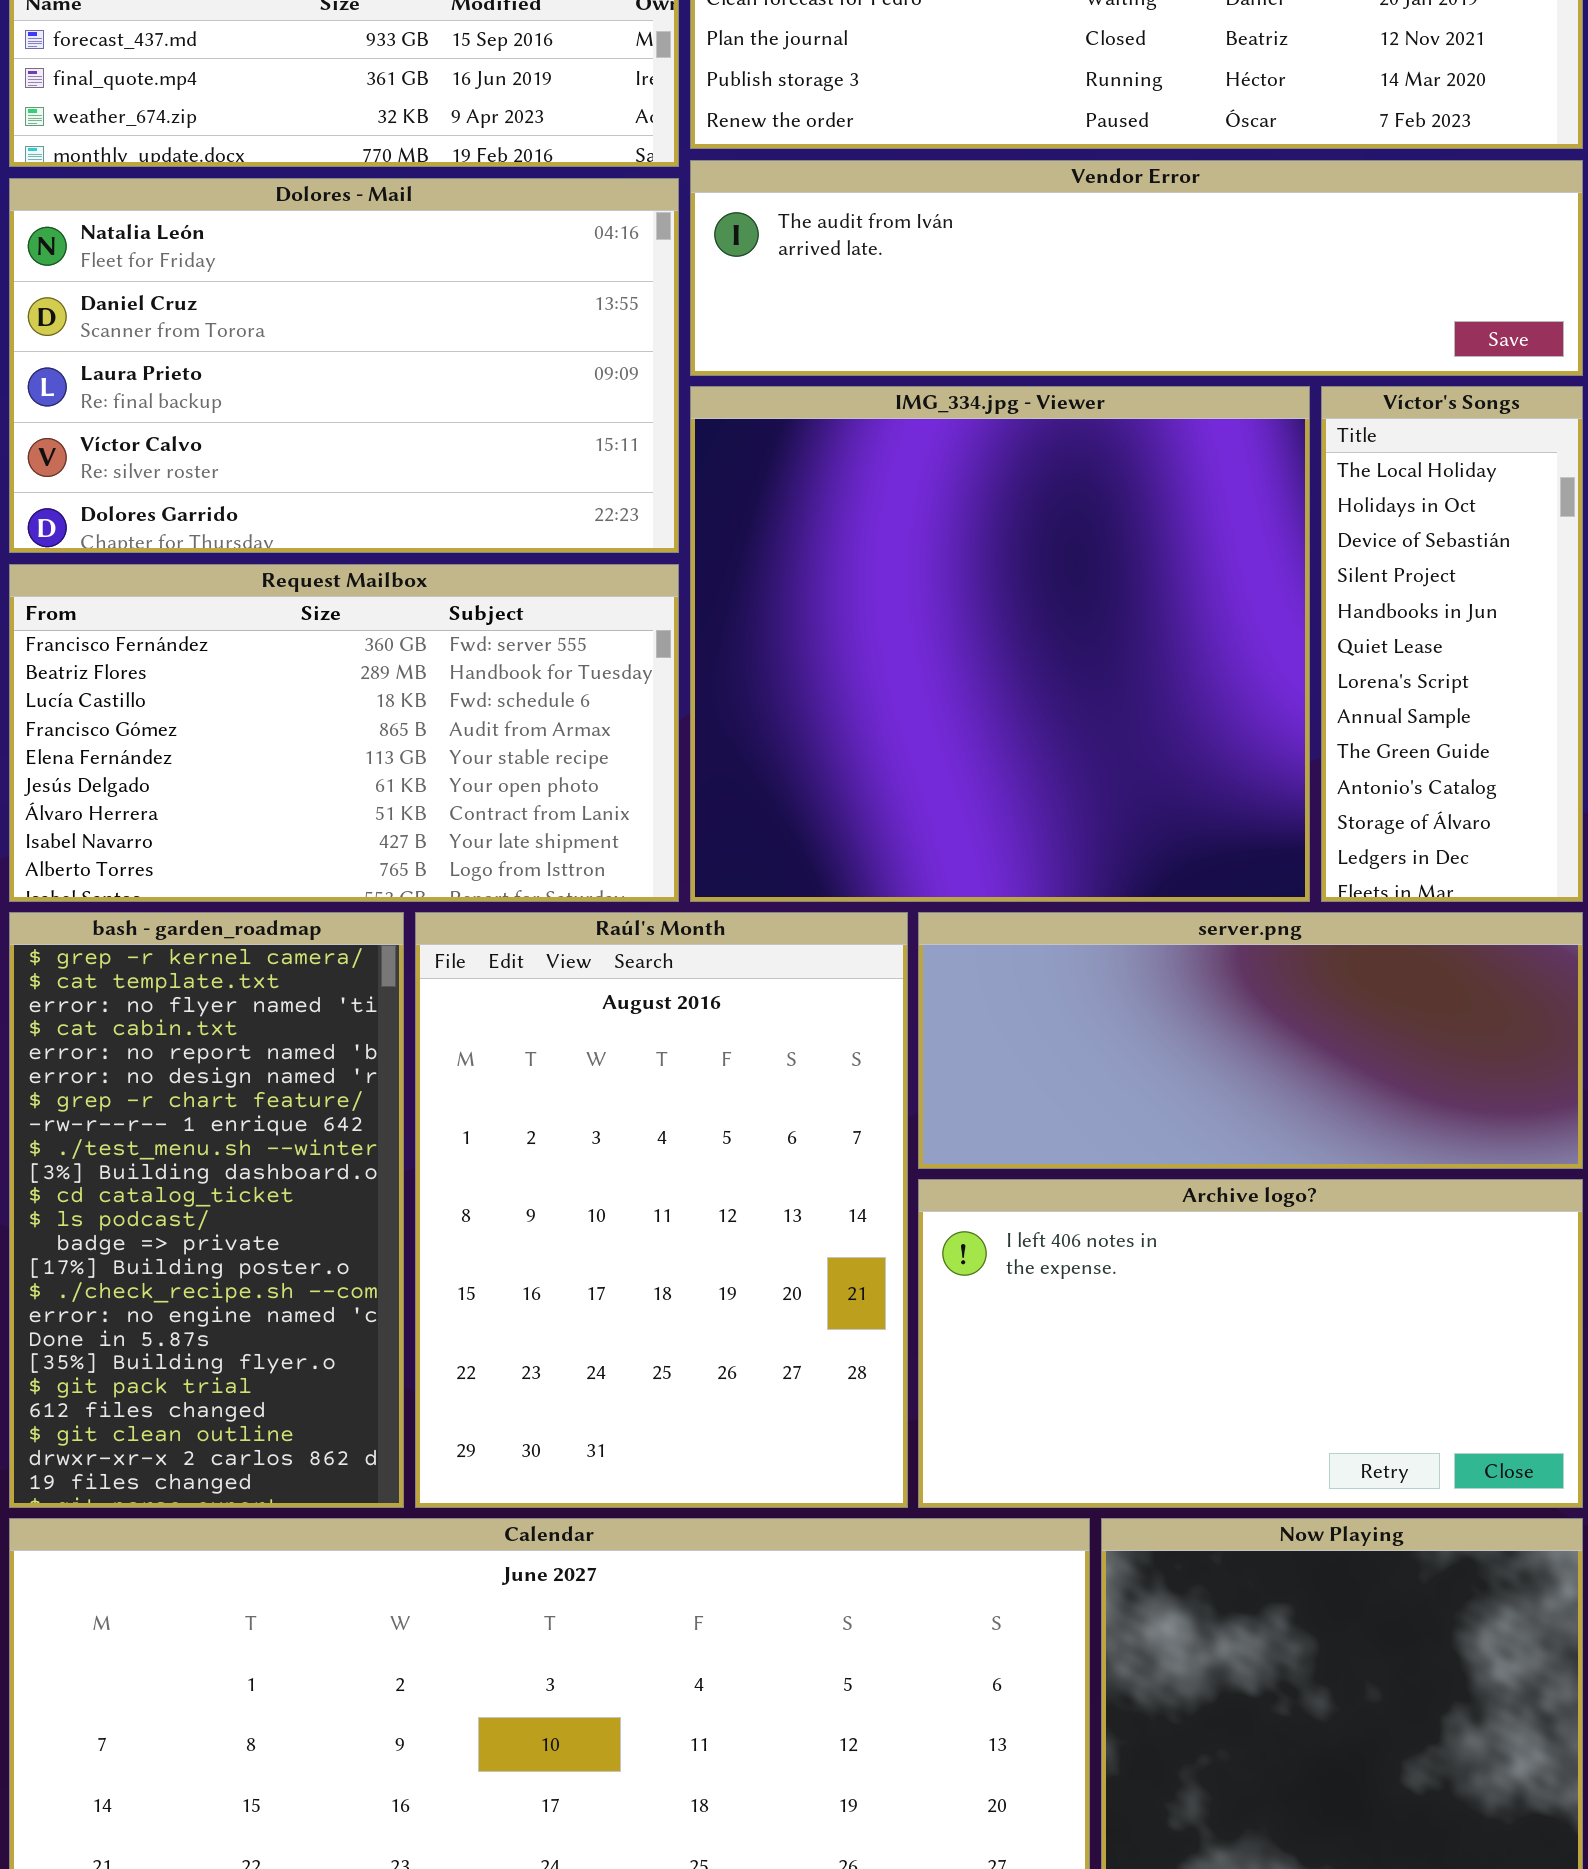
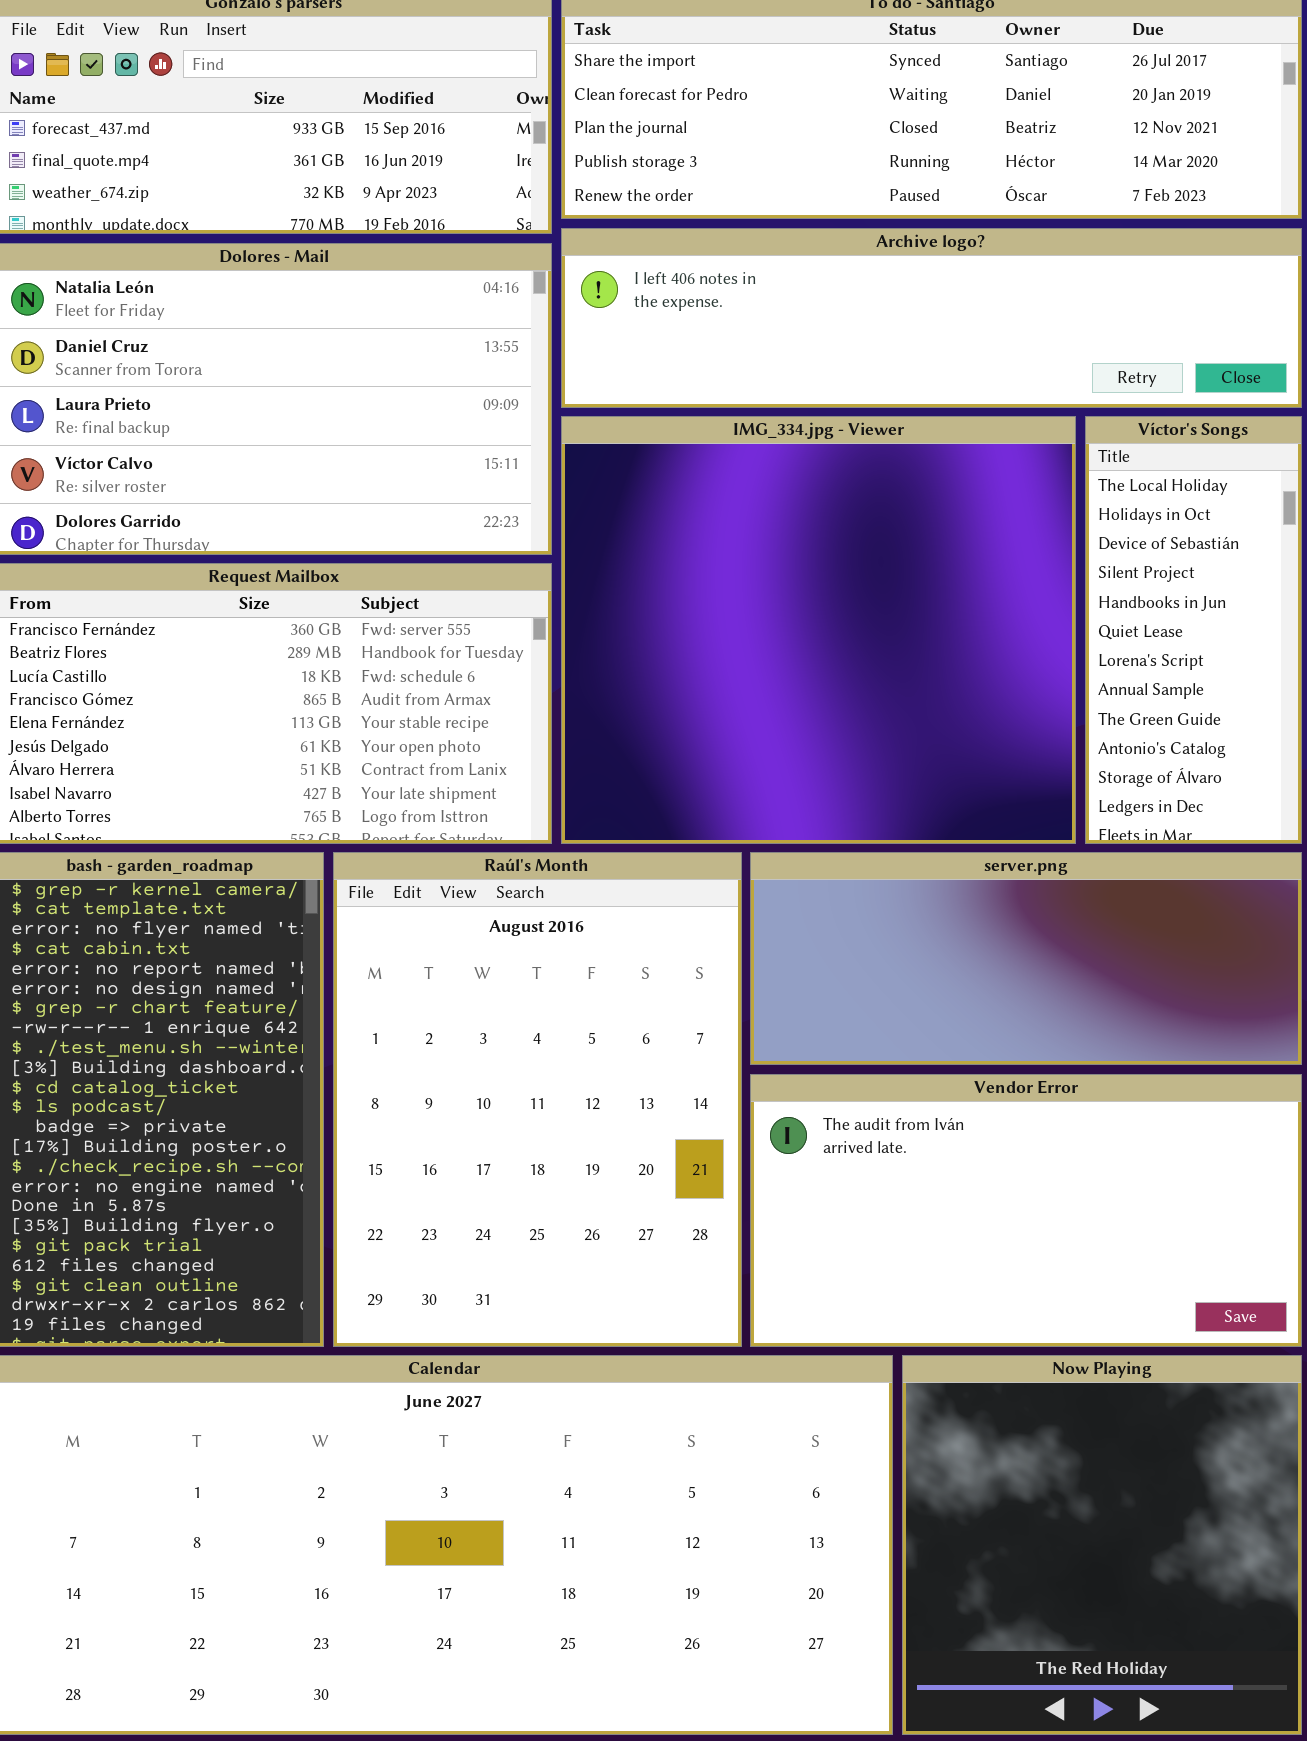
Vendor Error: [690,160,1583,376] -> [750,1074,1302,1347], moved, resized
Archive logo?: [918,1179,1583,1508] -> [561,228,1302,408], moved, resized

